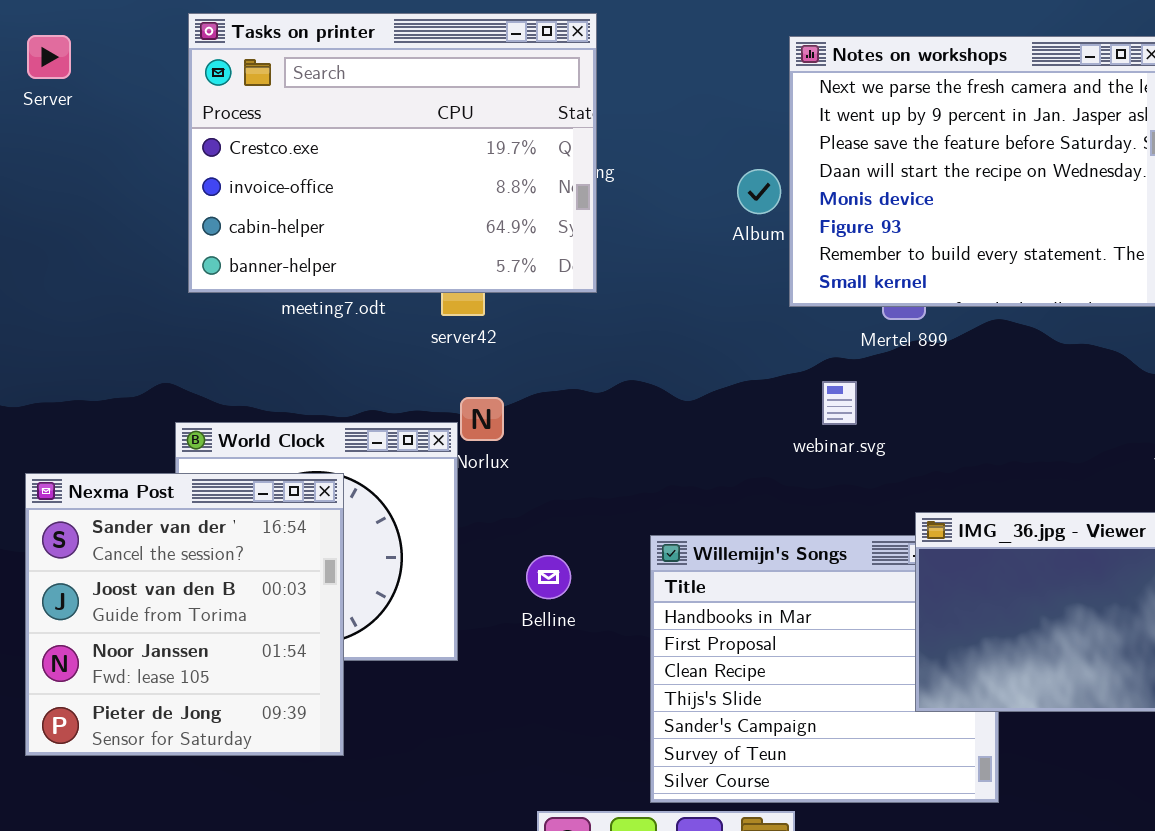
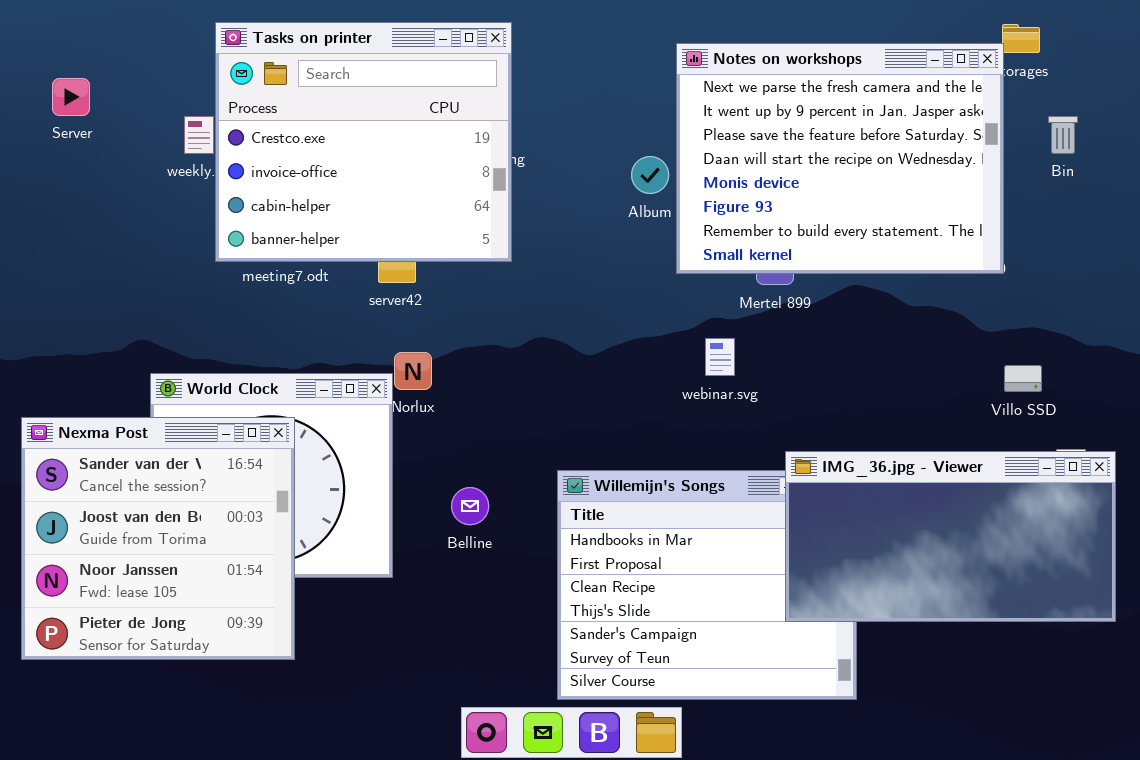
Tasks on printer: [188,13,597,293] -> [215,22,512,262], resized
Server: [27,35,71,79] -> [52,78,90,116], moved

